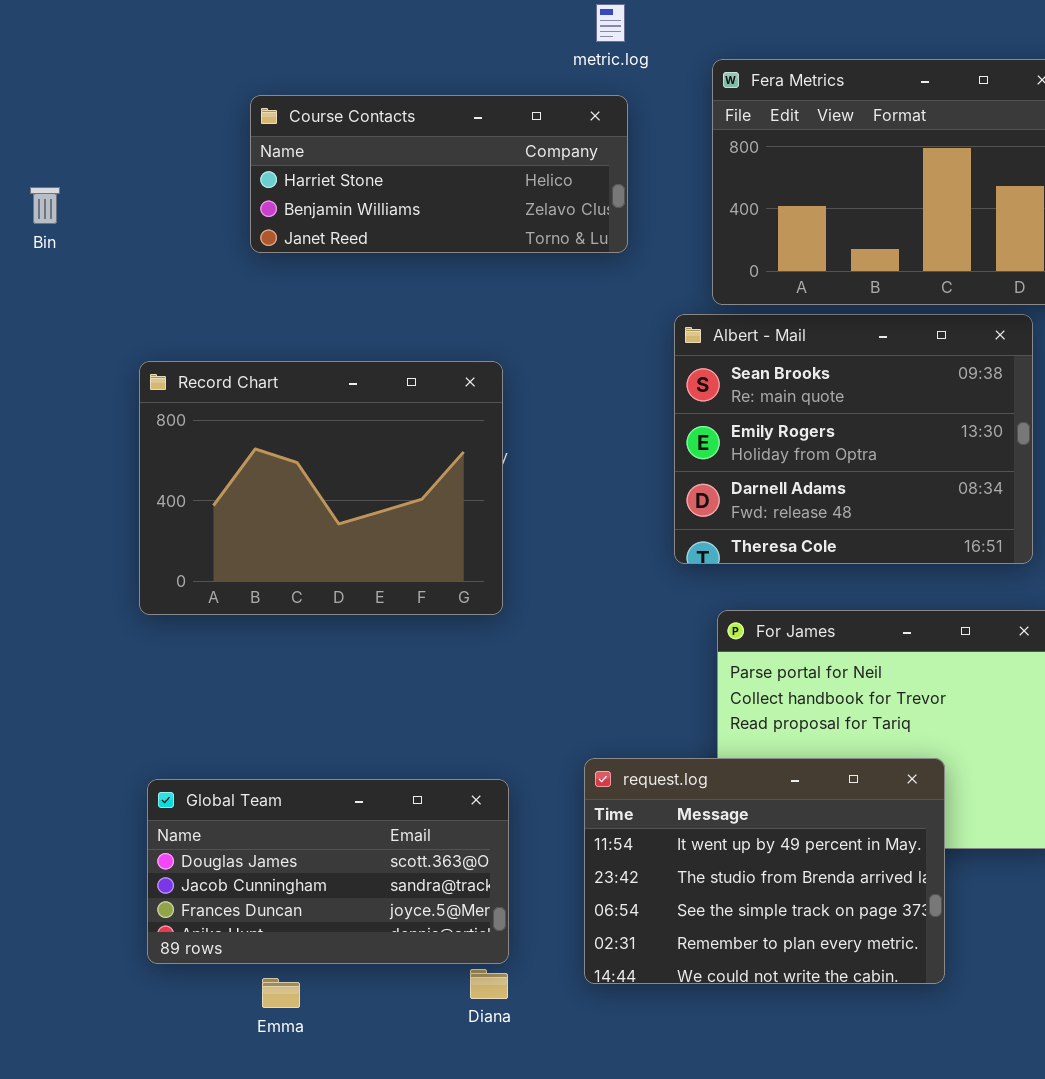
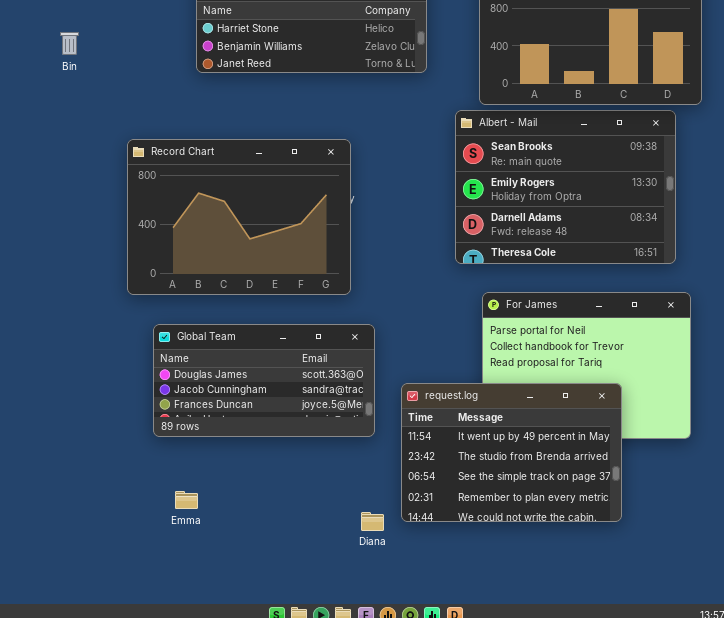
Global Team: [147,779,509,964] -> [153,324,375,437], moved
Diana: [470,969,508,999] -> [361,512,384,531], moved
Emma: [262,978,300,1008] -> [175,491,198,509], moved

